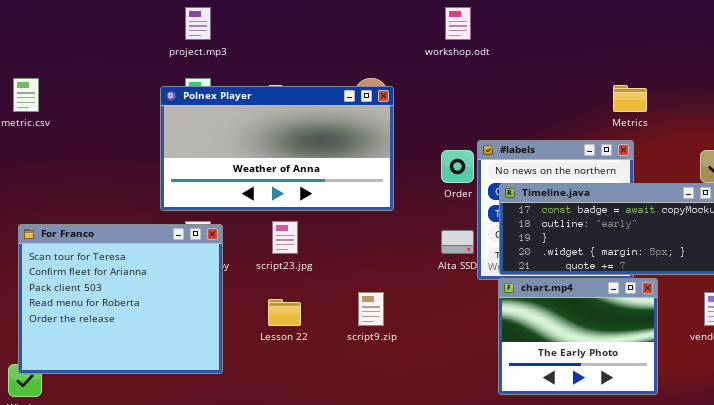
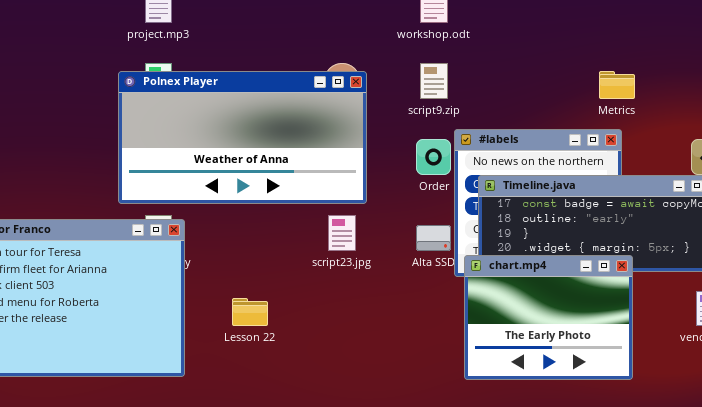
script23.jpg: [272,221,298,254] -> [328,215,356,251], moved
chart.mp4: [498,278,658,395] -> [464,255,633,380], moved
script9.zip: [358,292,384,326] -> [420,63,448,99], moved

